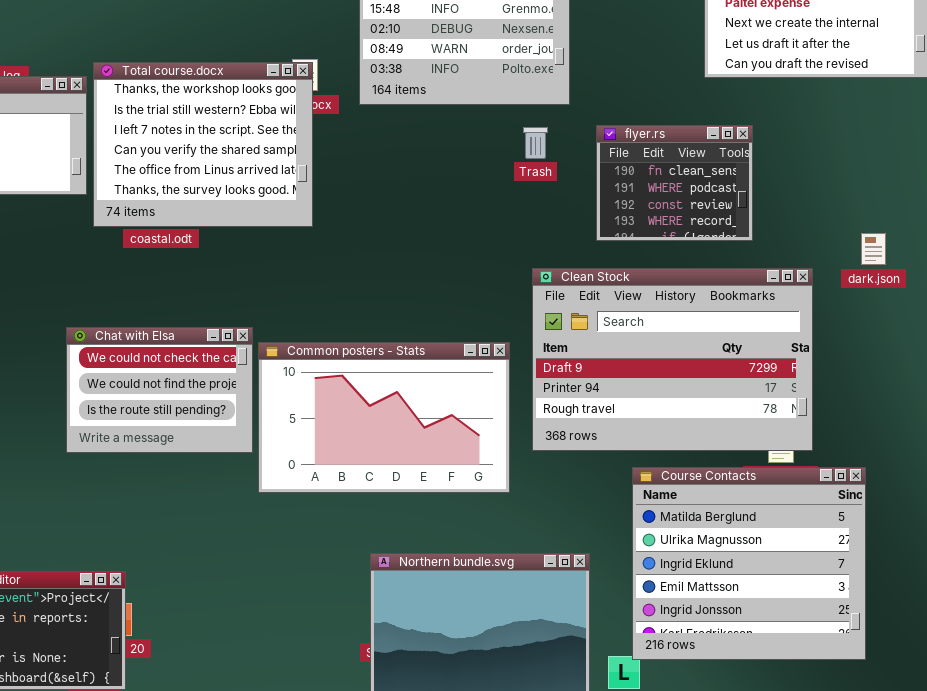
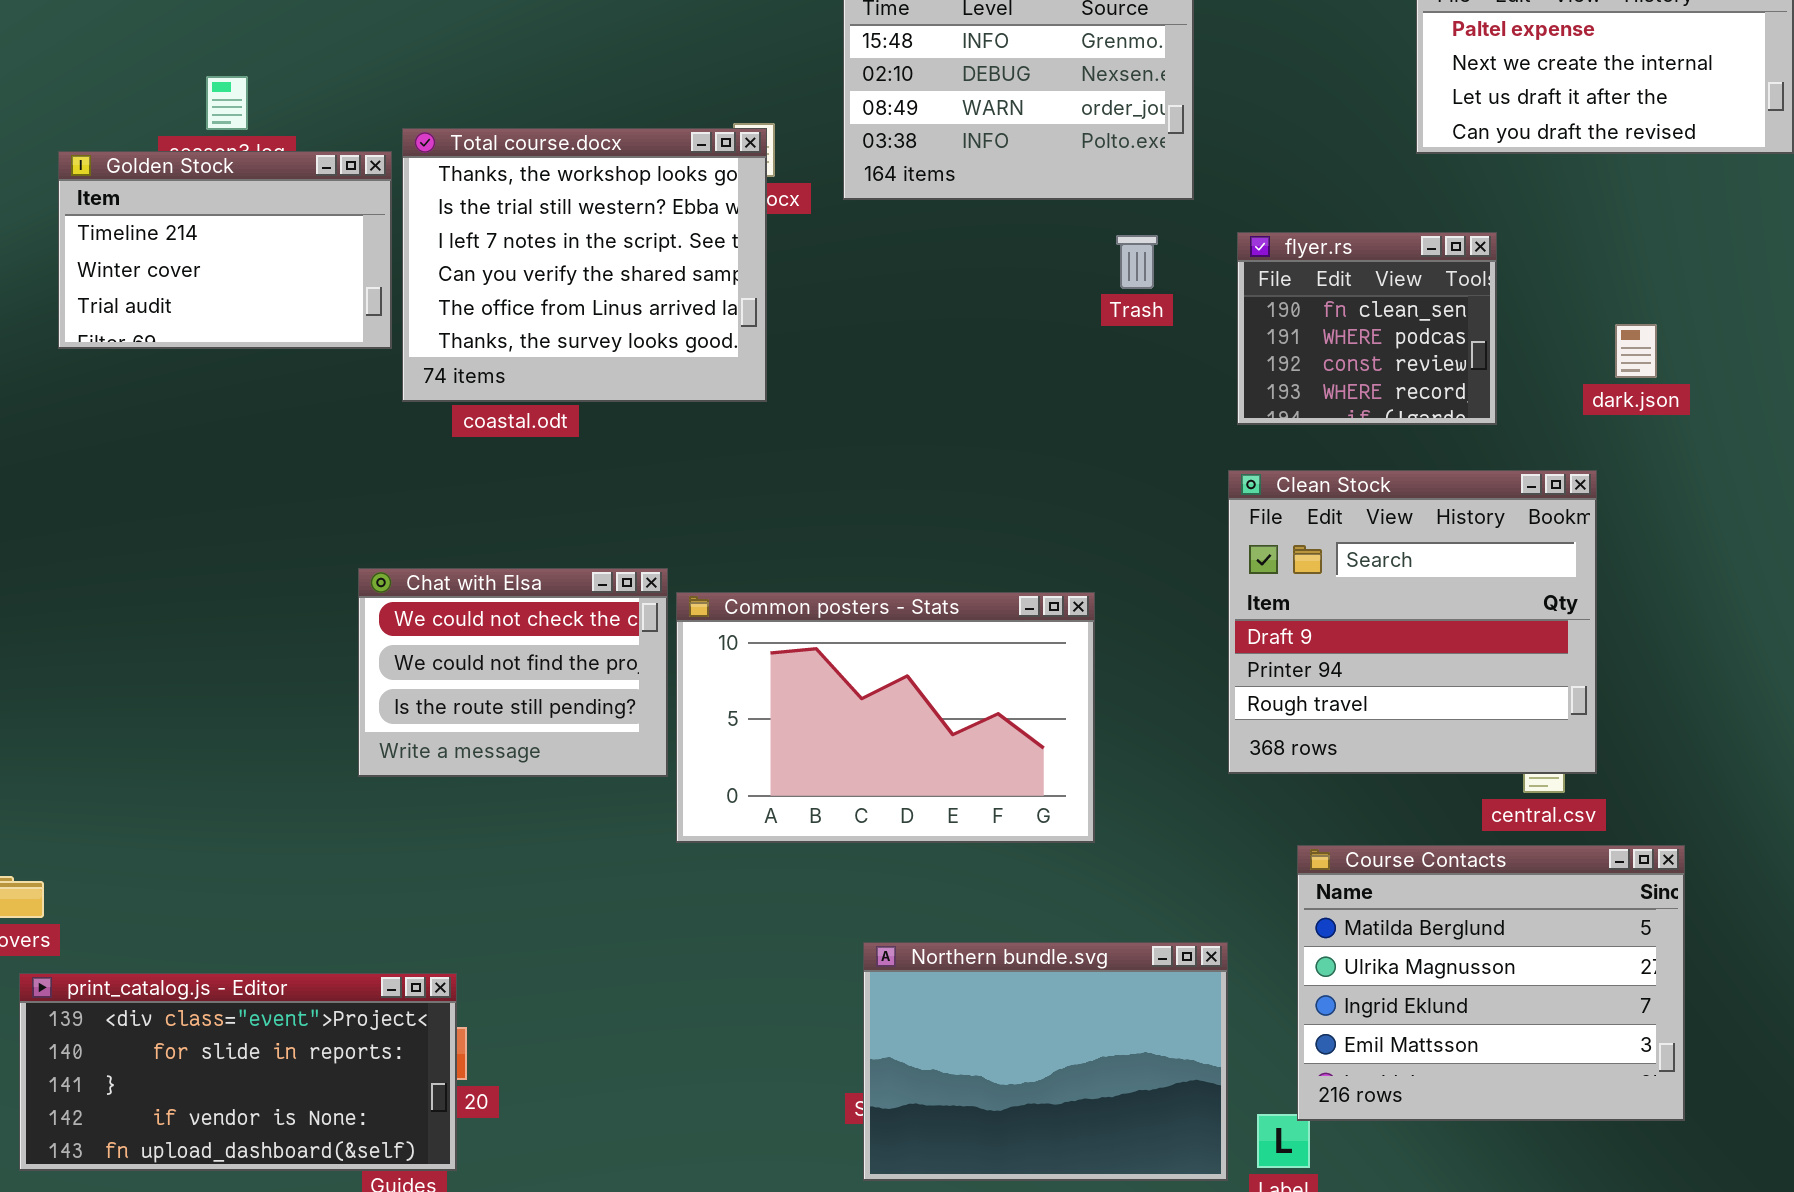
dark.json: [861,233,886,265] -> [1615,324,1657,378], moved
Clean Stock: [532,268,813,451] -> [1228,470,1597,774], resized
Course Contacts: [632,467,866,660] -> [1297,845,1685,1121], resized

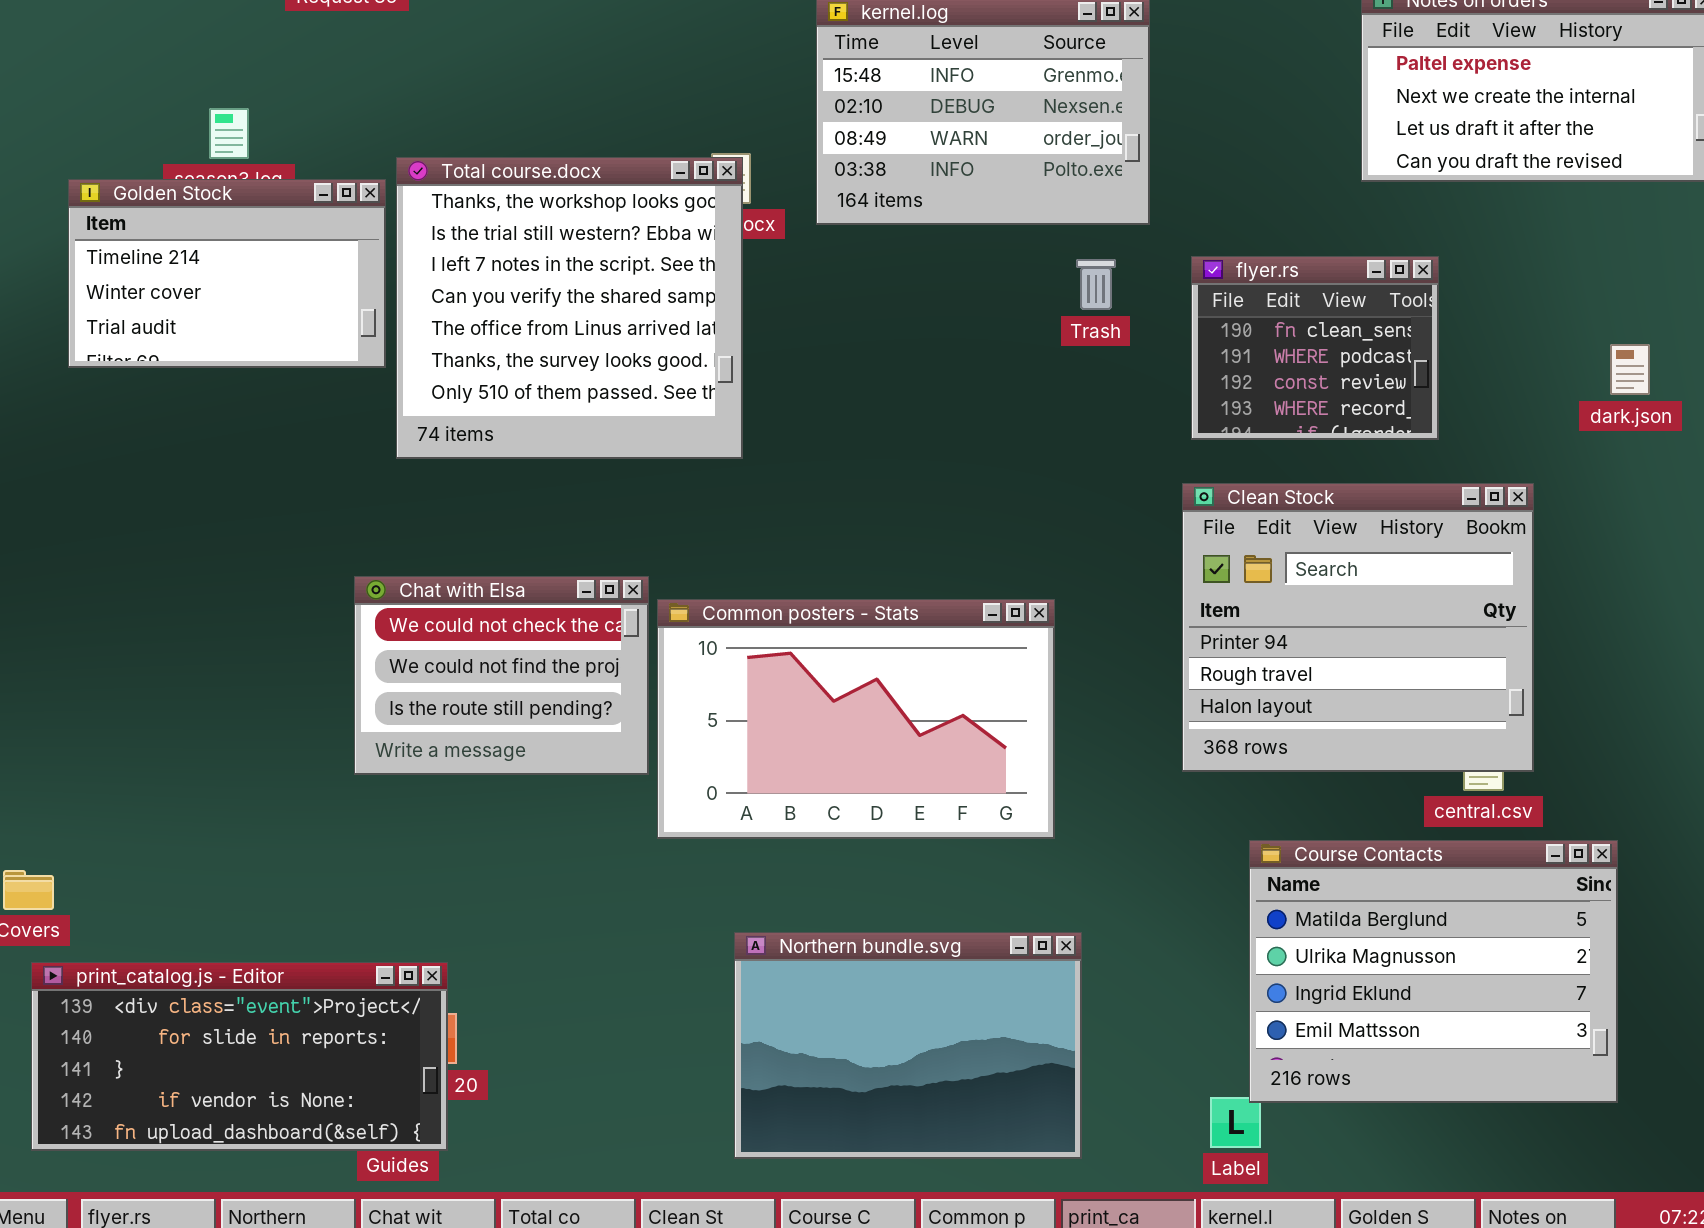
Total course.docx: [402,128,767,402] -> [396,157,743,459], resized
dark.json: [1615,324,1657,378] -> [1610,344,1650,395], moved
Clean Stock: [1228,470,1597,774] -> [1182,483,1534,772], scrolled down 1 row
Northern bundle.svg: [863,942,1228,1181] -> [734,932,1082,1159], moved

